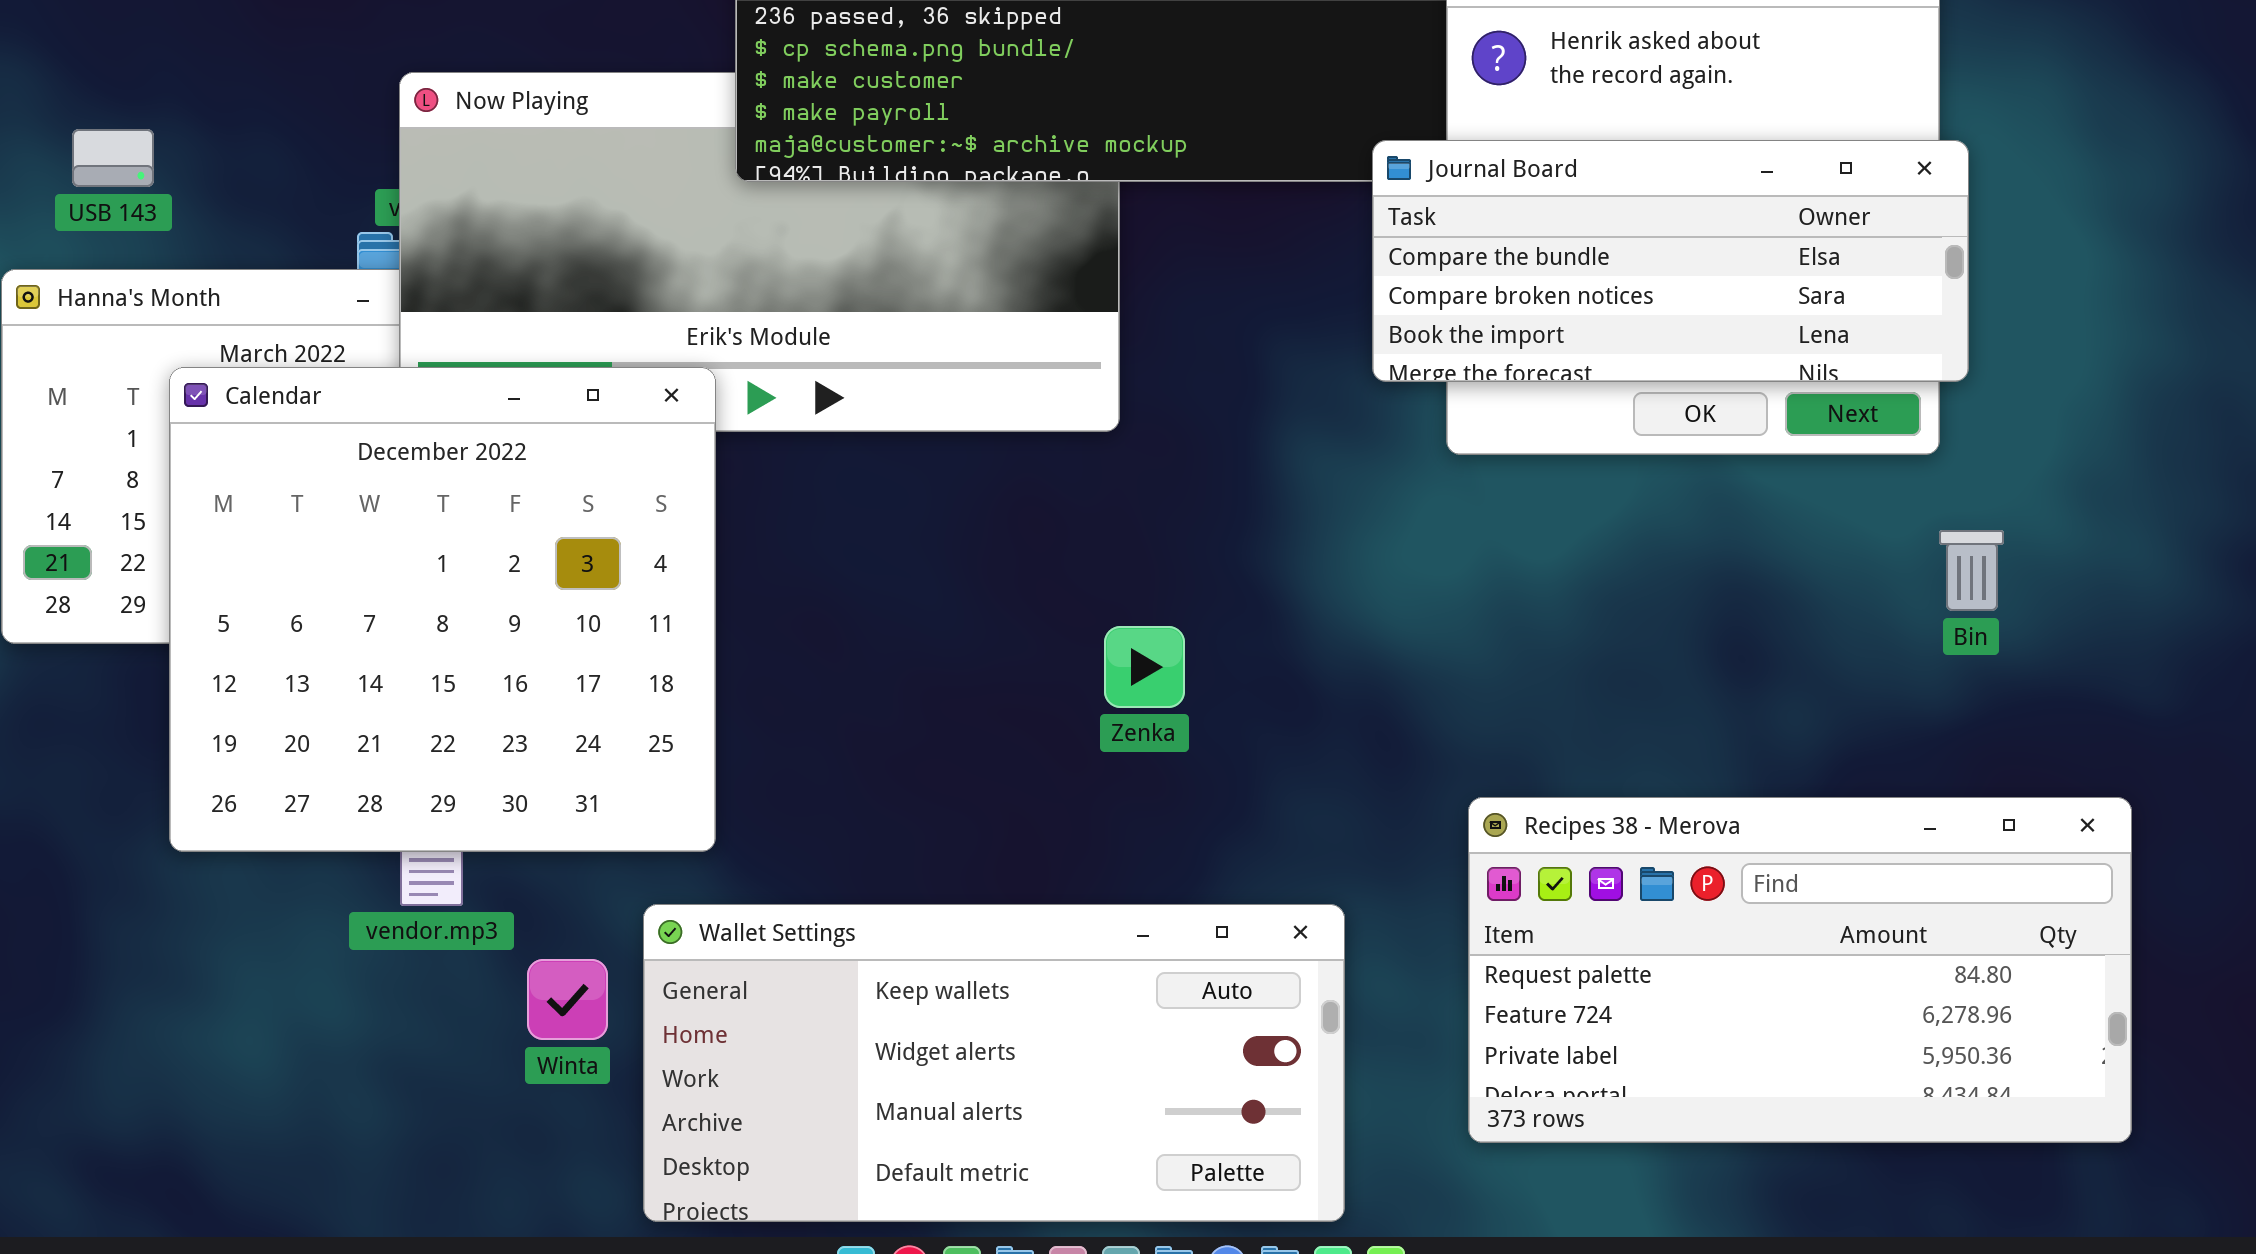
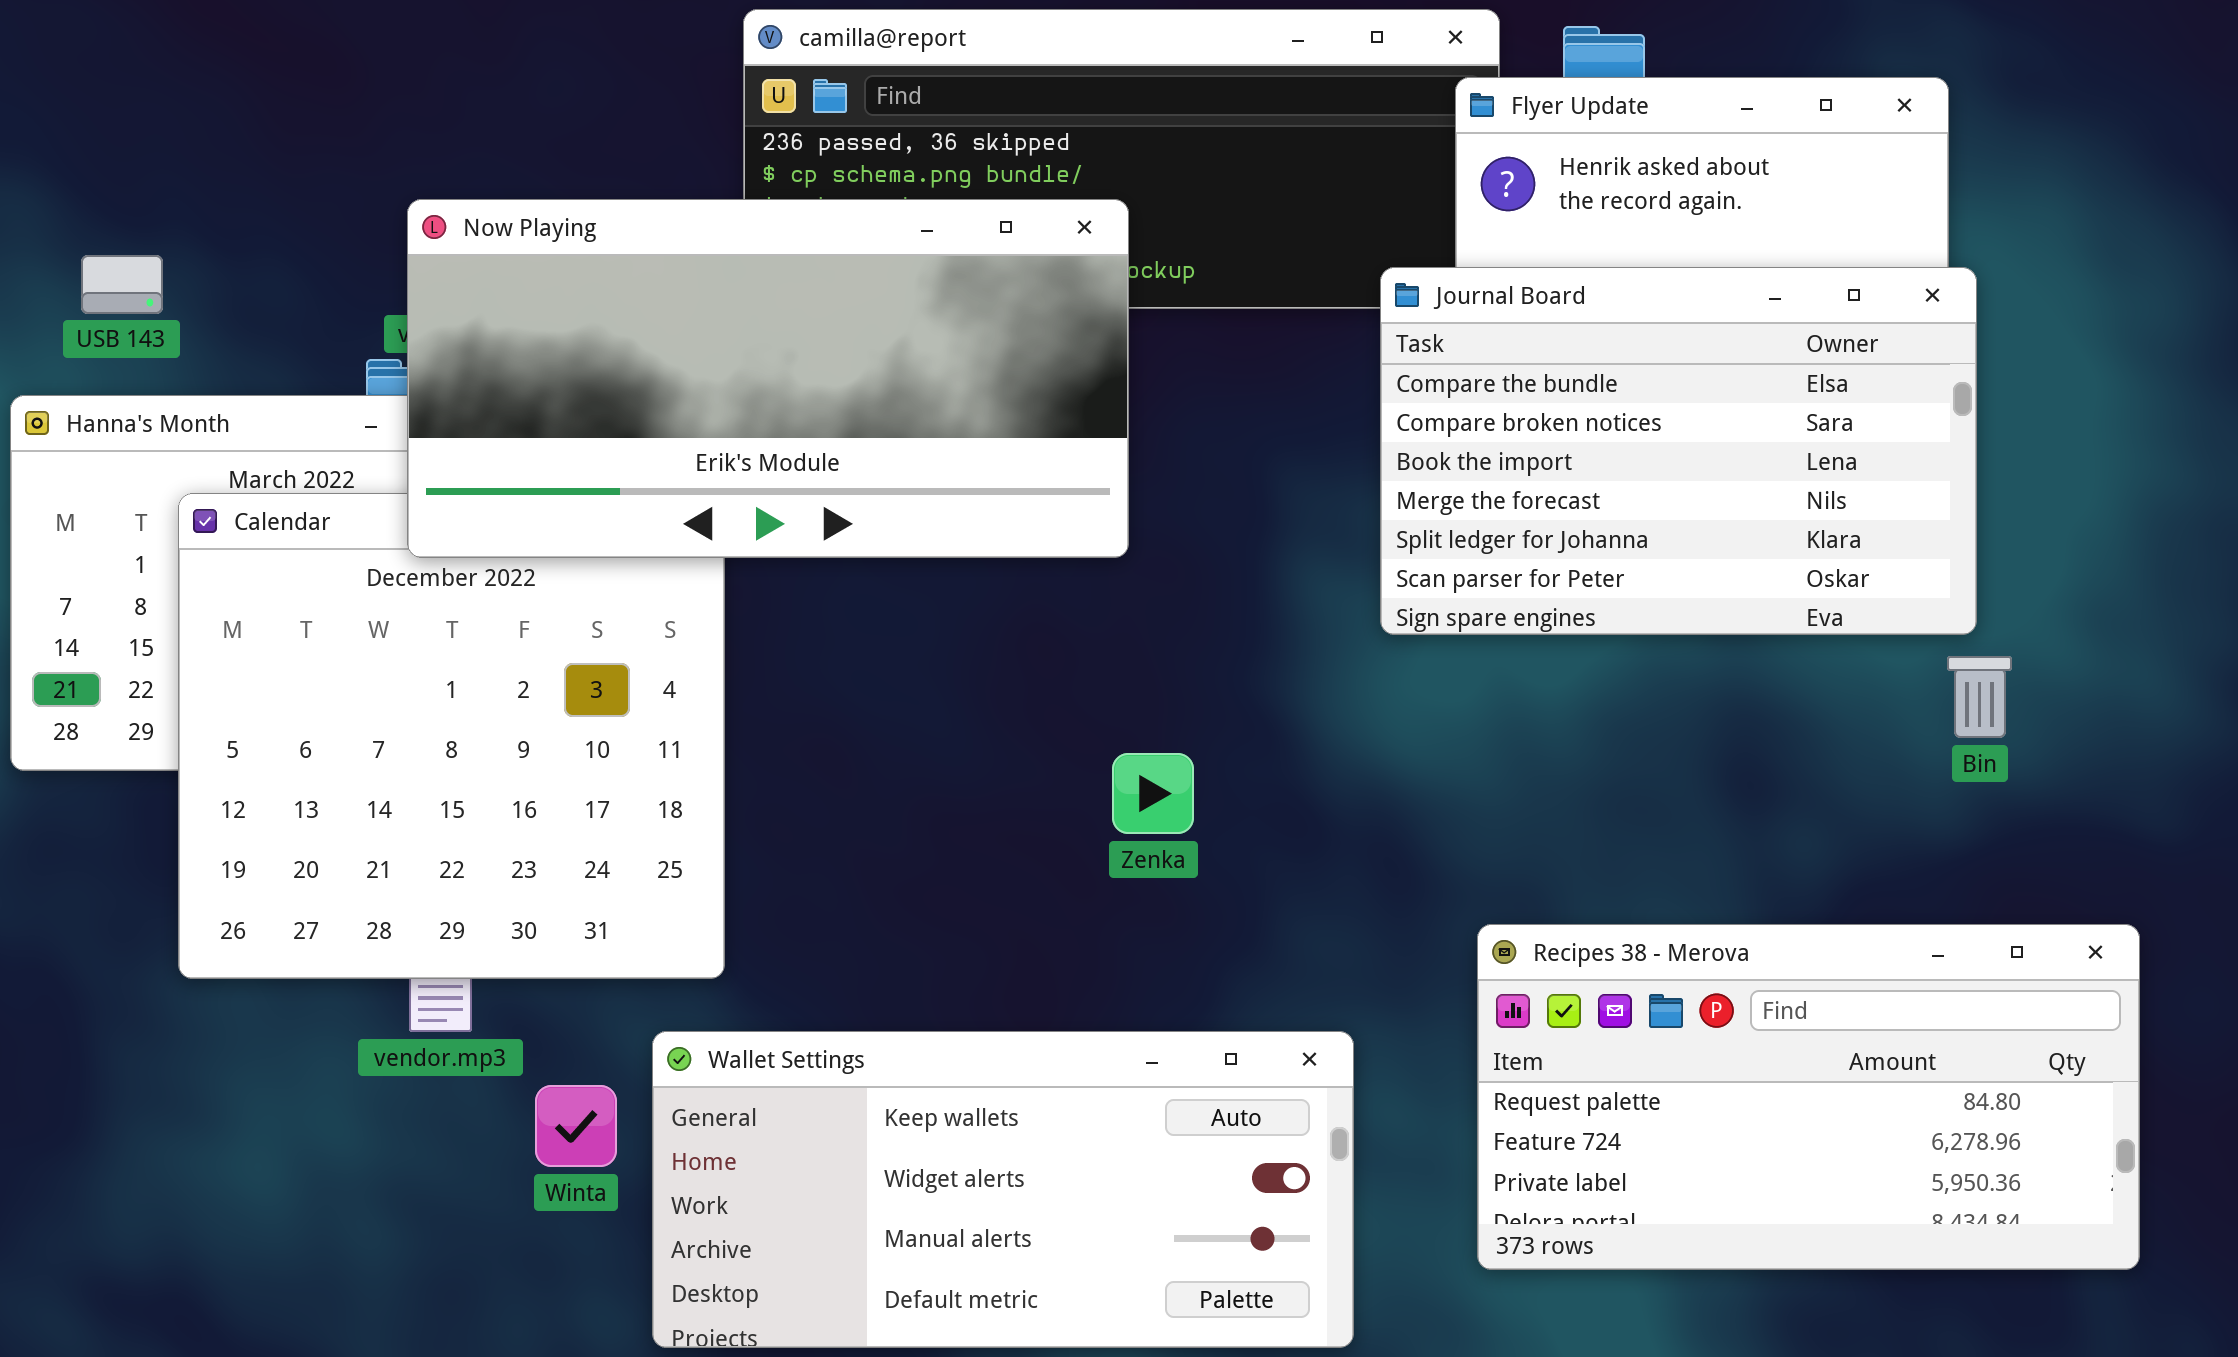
Now Playing: [399,72,1120,432] -> [407,199,1129,558], raised
Journal Board: [1372,140,1969,382] -> [1380,267,1977,635], resized

